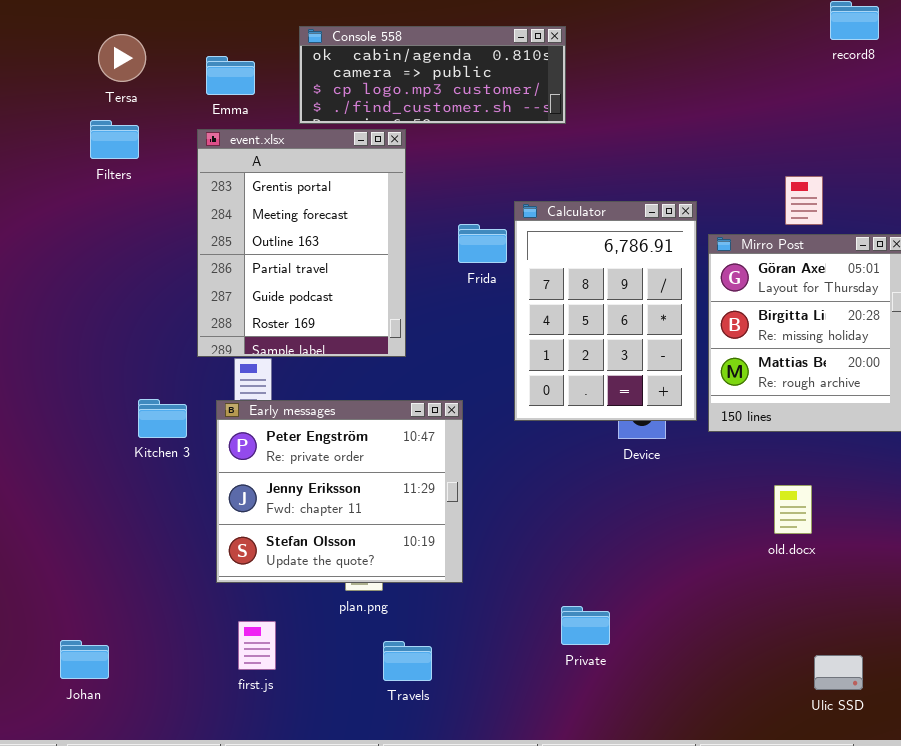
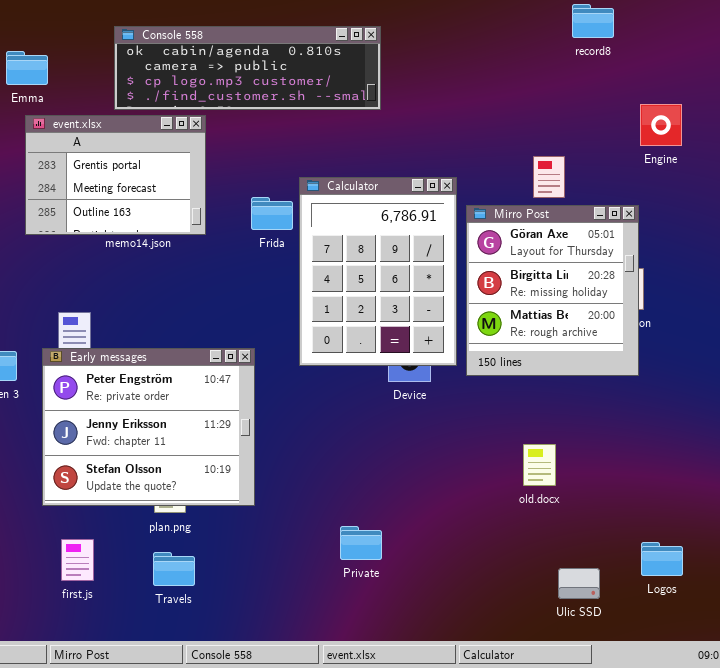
Console 558: [299,26,566,124] -> [114,26,381,110], resized
Emma: [206,56,255,95] -> [6,51,48,85], moved
event.xlsx: [197,129,406,357] -> [25,115,206,235], resized
old.docx: [774,485,812,534] -> [523,444,556,486], moved
Travels: [383,641,432,681] -> [153,552,195,586], moved

